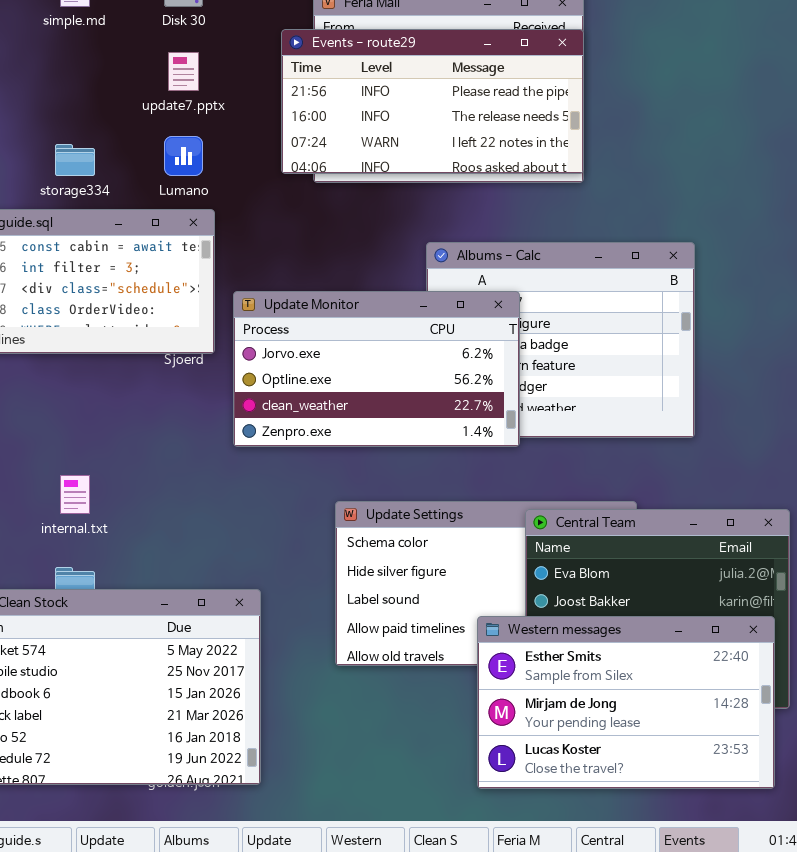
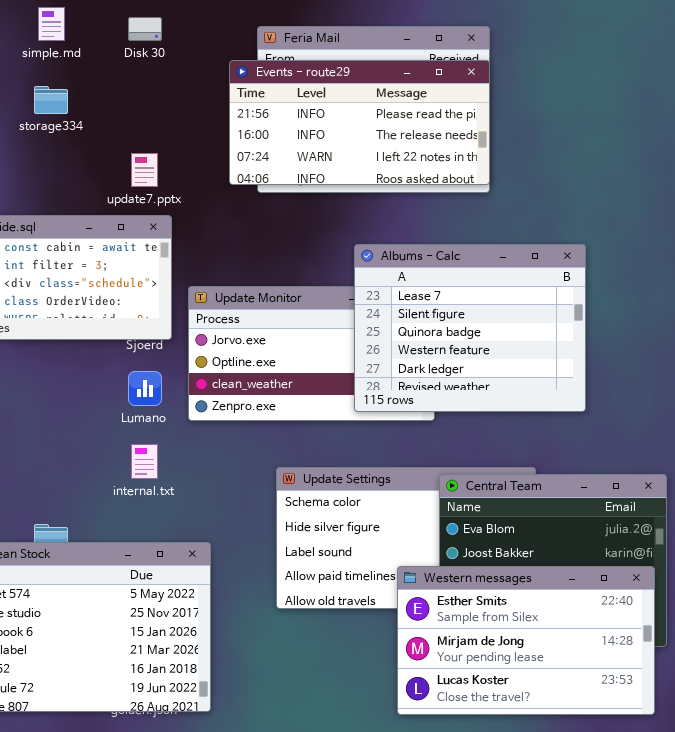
update7.pptx: [168,52,199,91] -> [131,153,158,187], moved
Lumano: [164,136,203,176] -> [128,371,162,406], moved
storage334: [55,144,95,176] -> [34,86,68,114], moved
Albums - Calc: [426,242,695,438] -> [354,244,586,412], raised
internal.txt: [60,475,90,514] -> [131,444,158,479], moved

